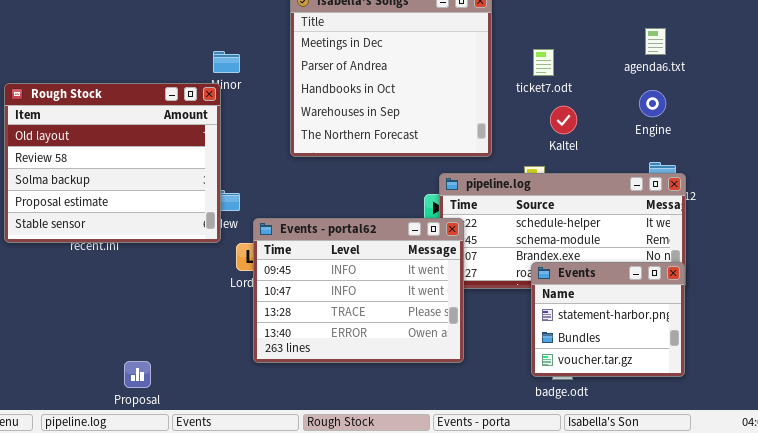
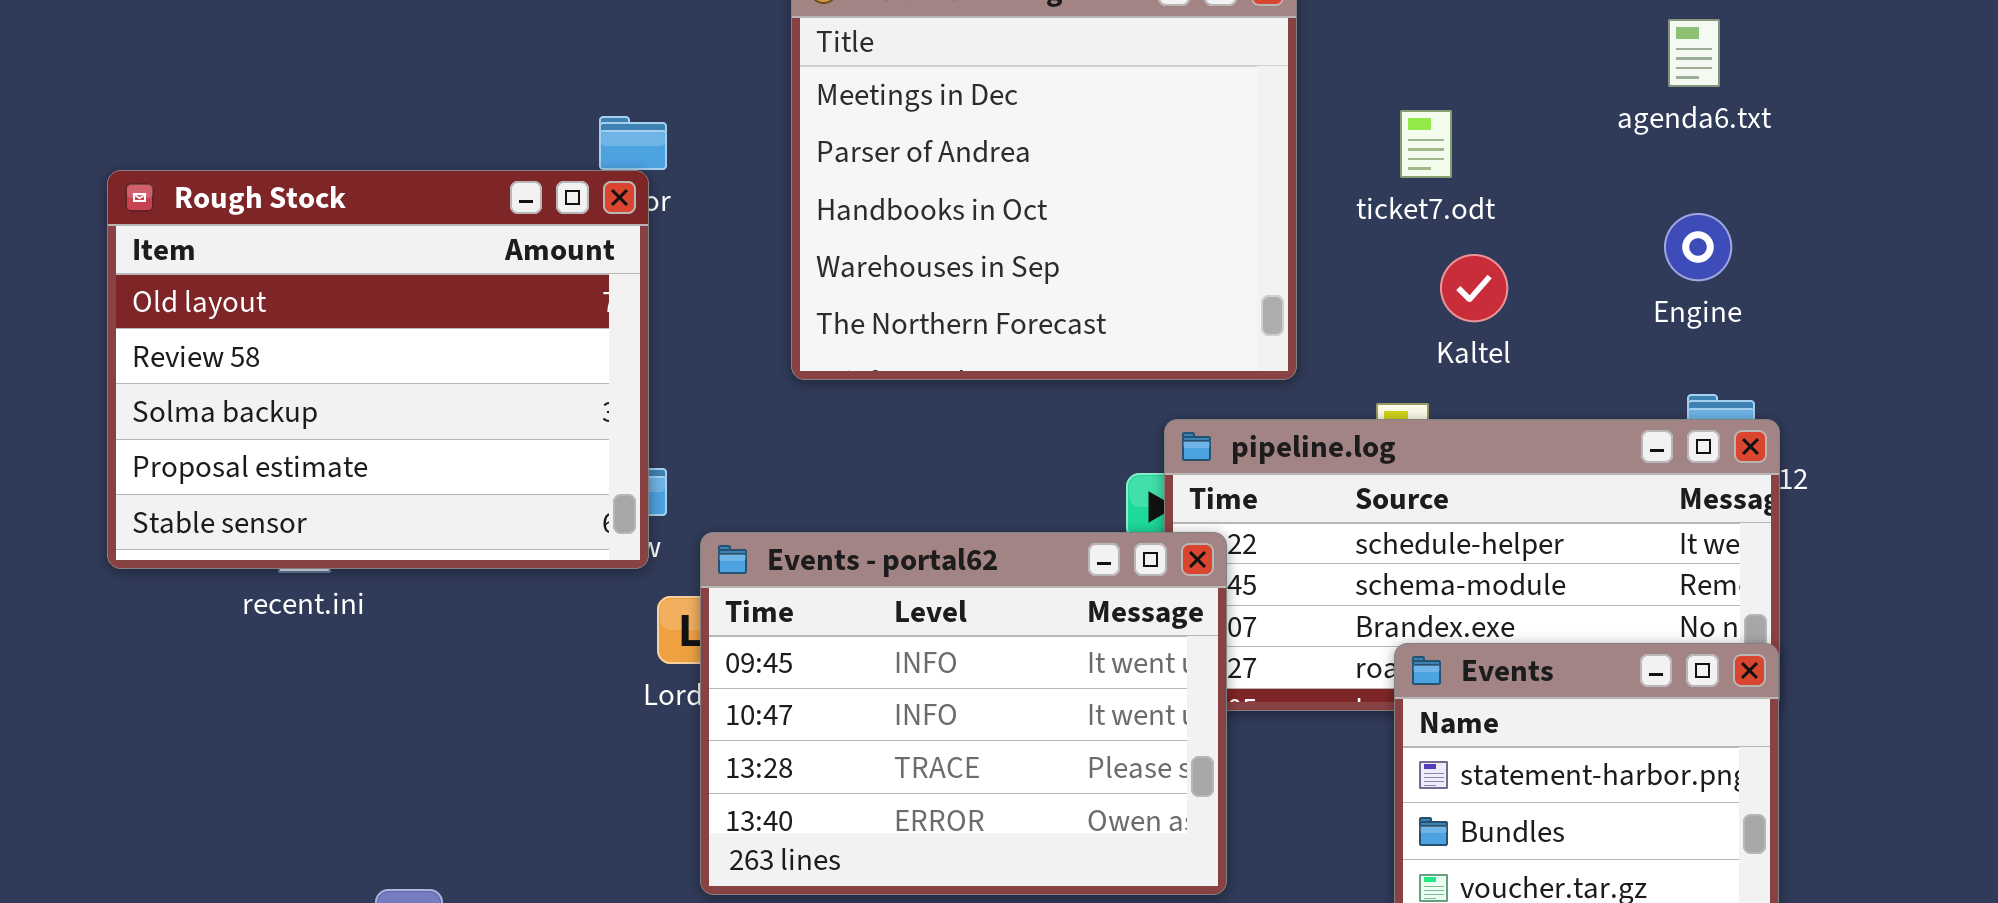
agenda6.txt: [645,28,666,55] -> [1668,19,1720,87], moved
Rough Stock: [4,83,221,243] -> [107,170,649,569], moved

